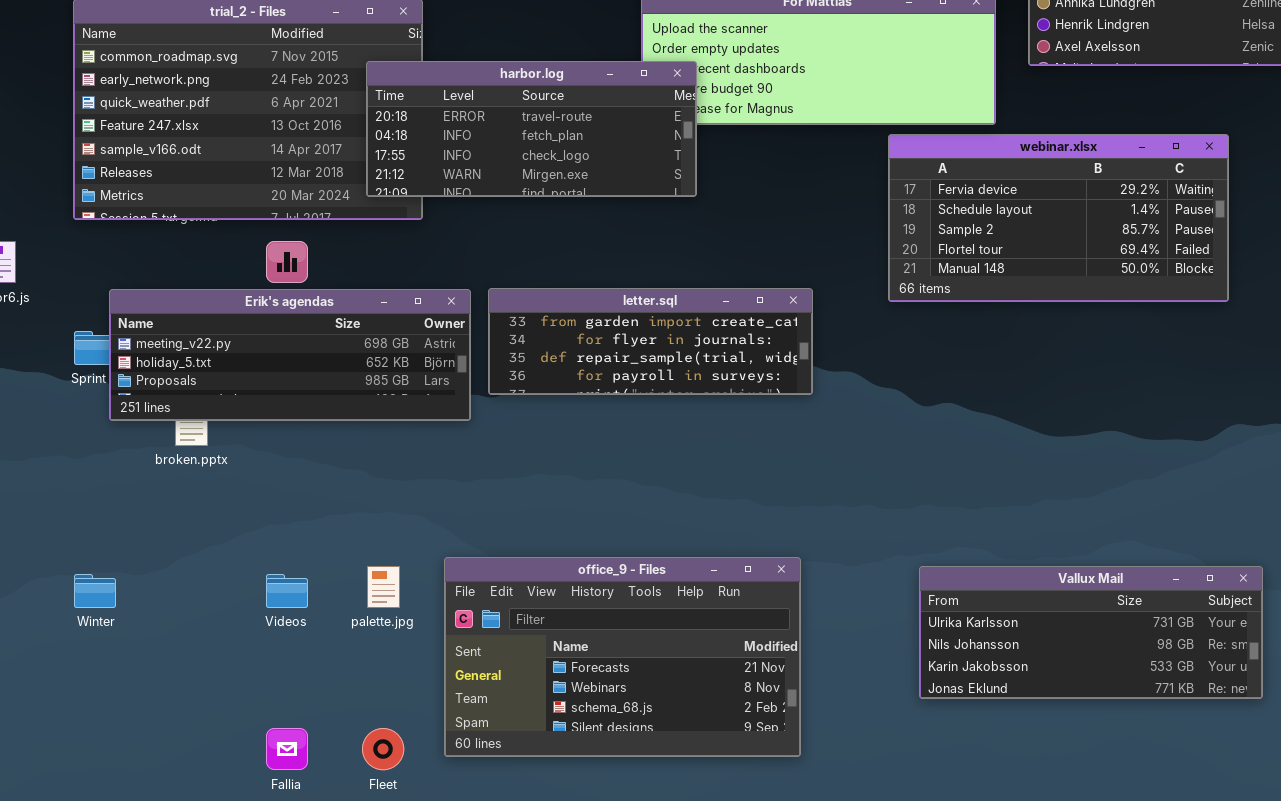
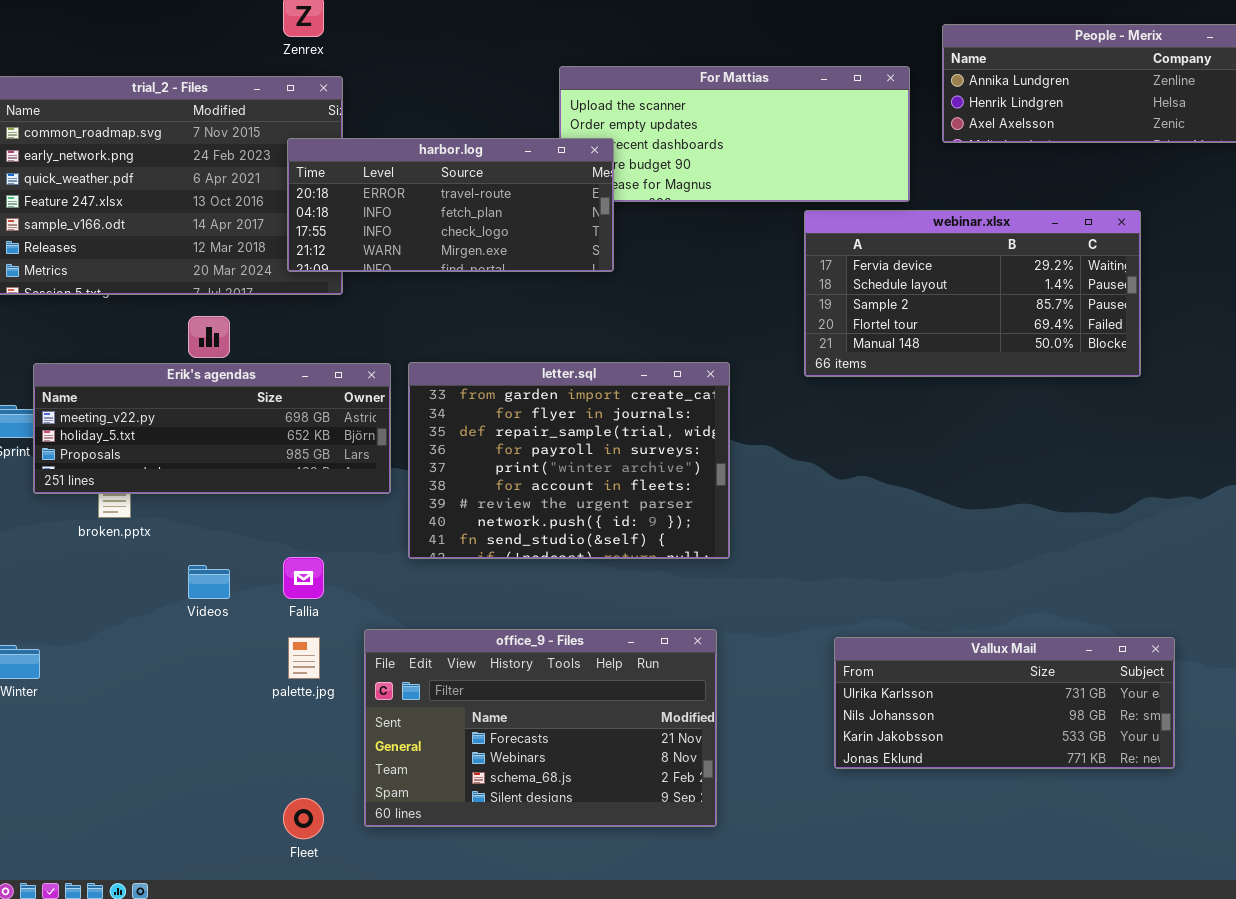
letter.sql: [488,288,813,395] -> [408,362,730,559], resized
Videos: [266,574,308,608] -> [188,565,230,599], moved
Fallia: [266,728,308,770] -> [283,557,324,599], moved

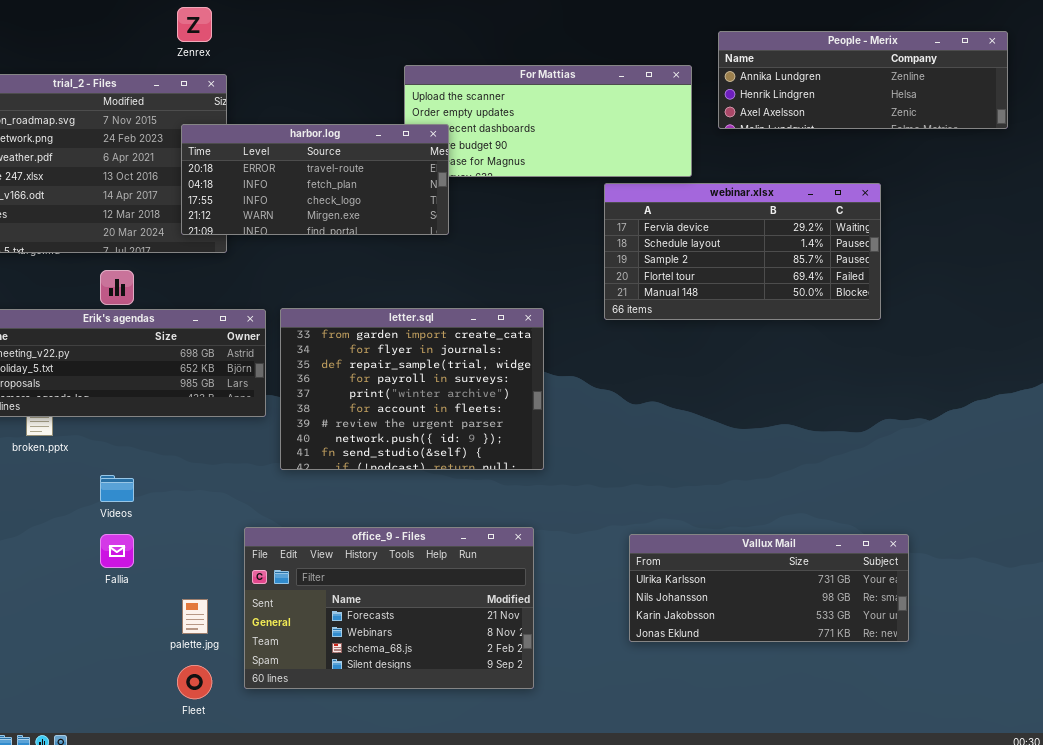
Fallia: [283,557,324,599] -> [100,534,134,568], moved
palette.jpg: [288,637,320,679] -> [182,599,208,634], moved

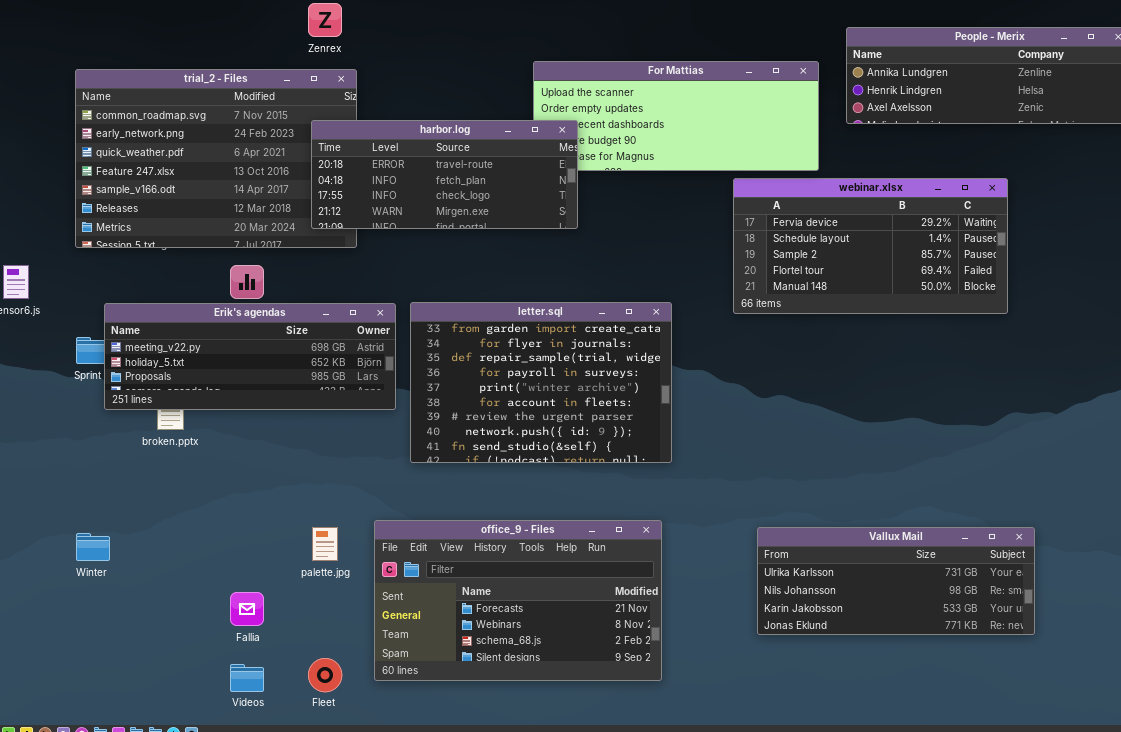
Videos: [100,475,134,502] -> [230,664,264,692], moved
Fallia: [100,534,134,568] -> [230,592,264,626], moved
palette.jpg: [182,599,208,634] -> [312,527,338,561], moved

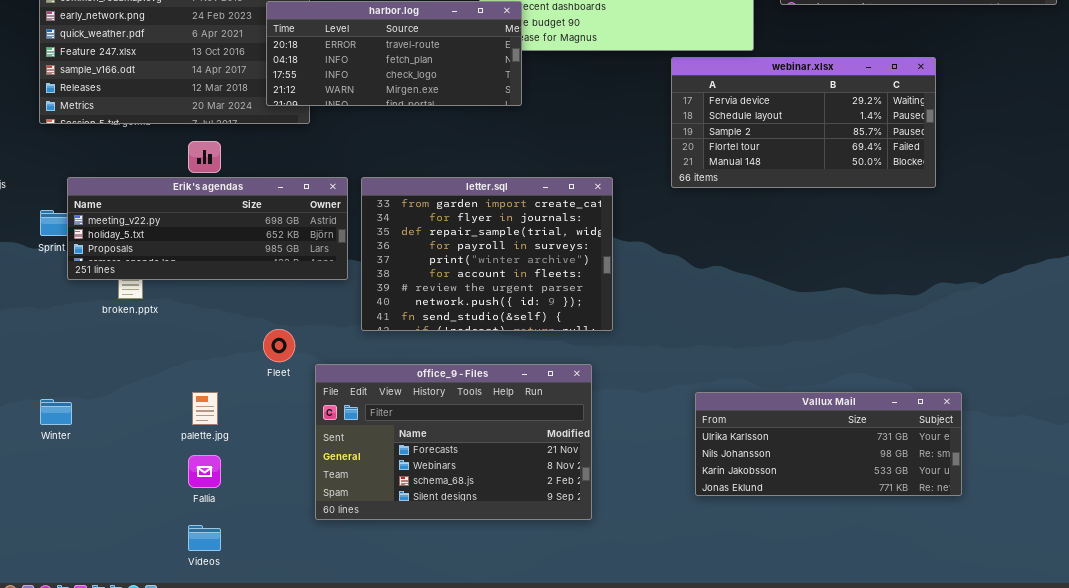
office_9 - Files: [374,520,662,681] -> [315,364,592,520], moved
palette.jpg: [312,527,338,561] -> [192,392,218,425], moved
Fleet: [308,658,342,692] -> [263,329,295,362], moved

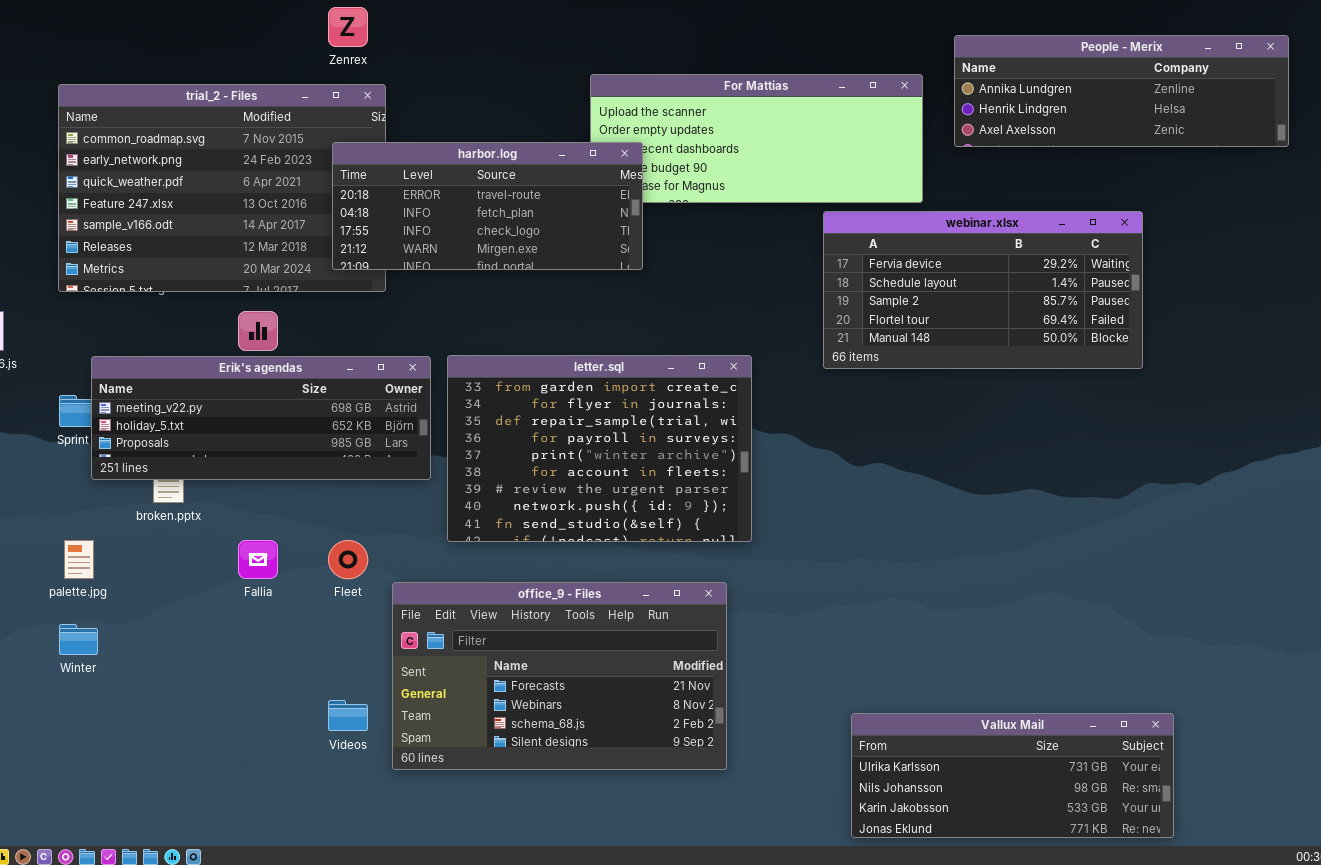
palette.jpg: [192,392,218,425] -> [64,540,94,579], moved
Vallux Mail: [695,392,962,496] -> [851,713,1174,838], moved
Fallia: [188,455,221,488] -> [238,540,278,579], moved
Videos: [188,525,221,551] -> [328,700,368,731], moved

